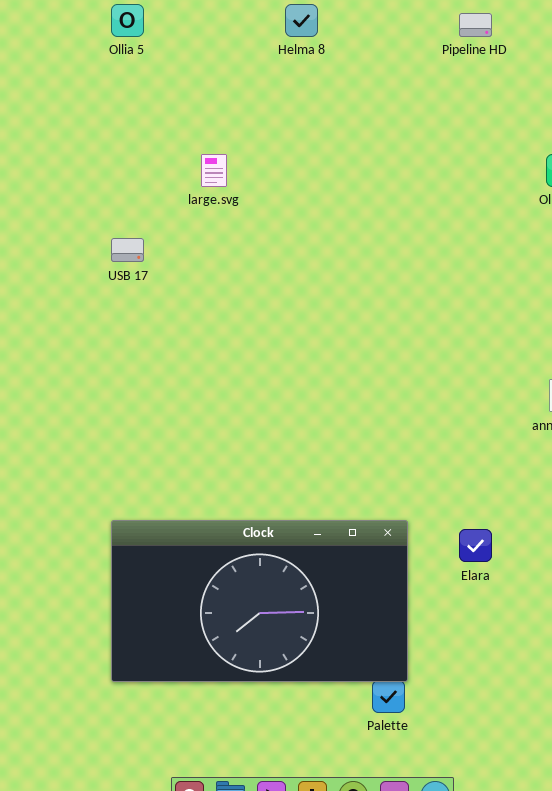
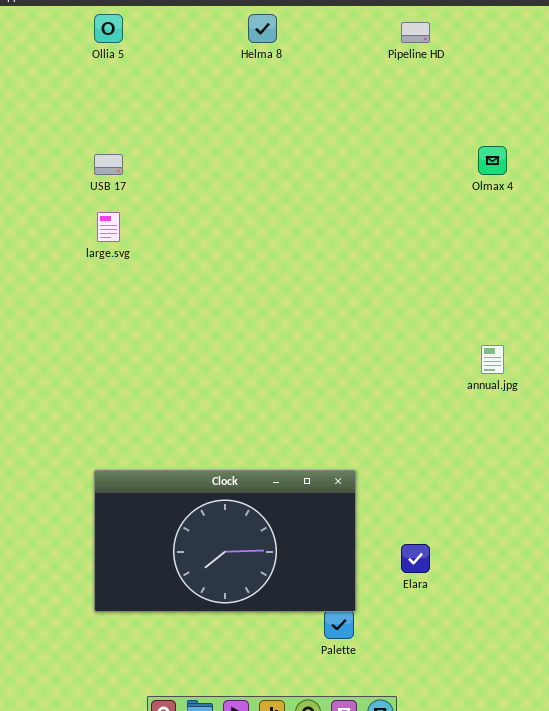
large.svg: [201,154,227,187] -> [97,212,120,242], moved
USB 17: [111,238,144,262] -> [94,154,123,175], moved
Elara: [459,529,492,562] -> [401,544,430,573], moved

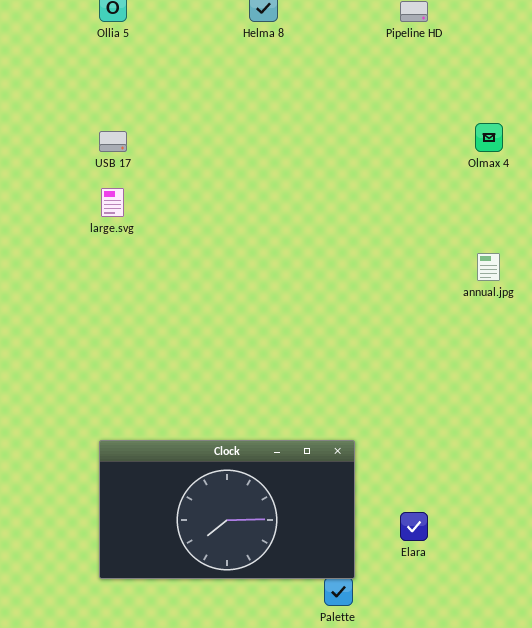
annual.jpg: [481,345,504,374] -> [477,253,500,281], moved

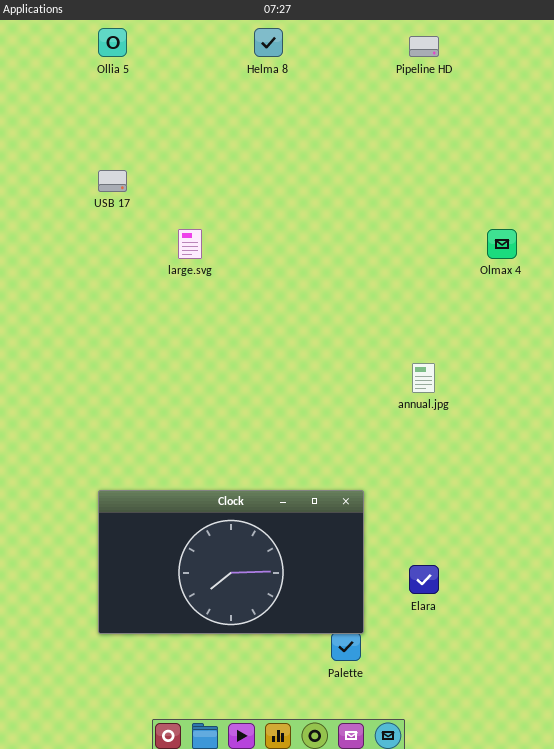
Olmax 4: [475,123,503,152] -> [487,229,517,259], moved
large.svg: [101,188,124,217] -> [178,229,202,259], moved
annual.jpg: [477,253,500,281] -> [412,363,435,393], moved

